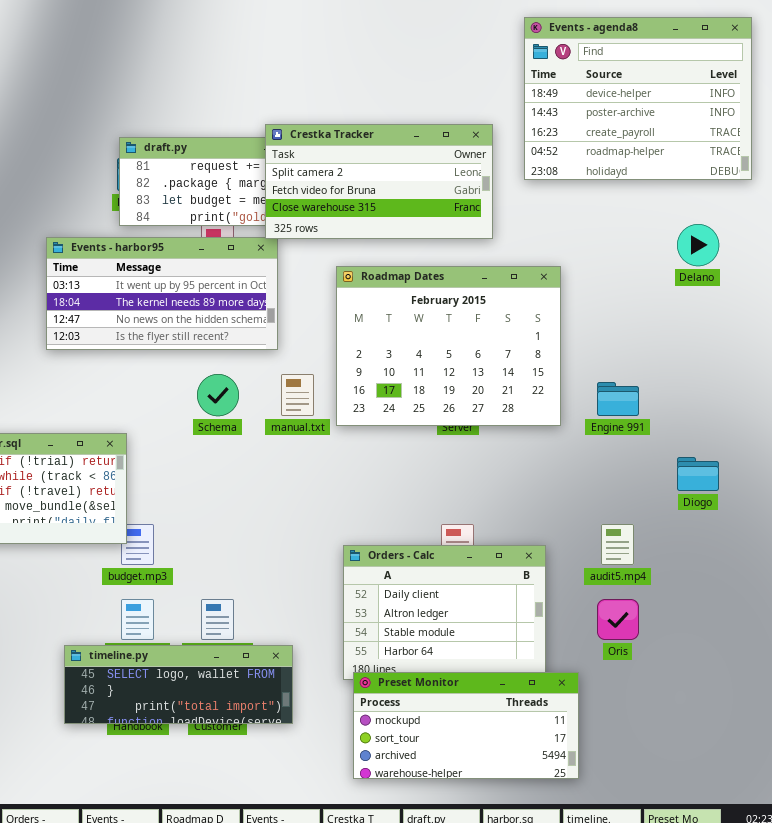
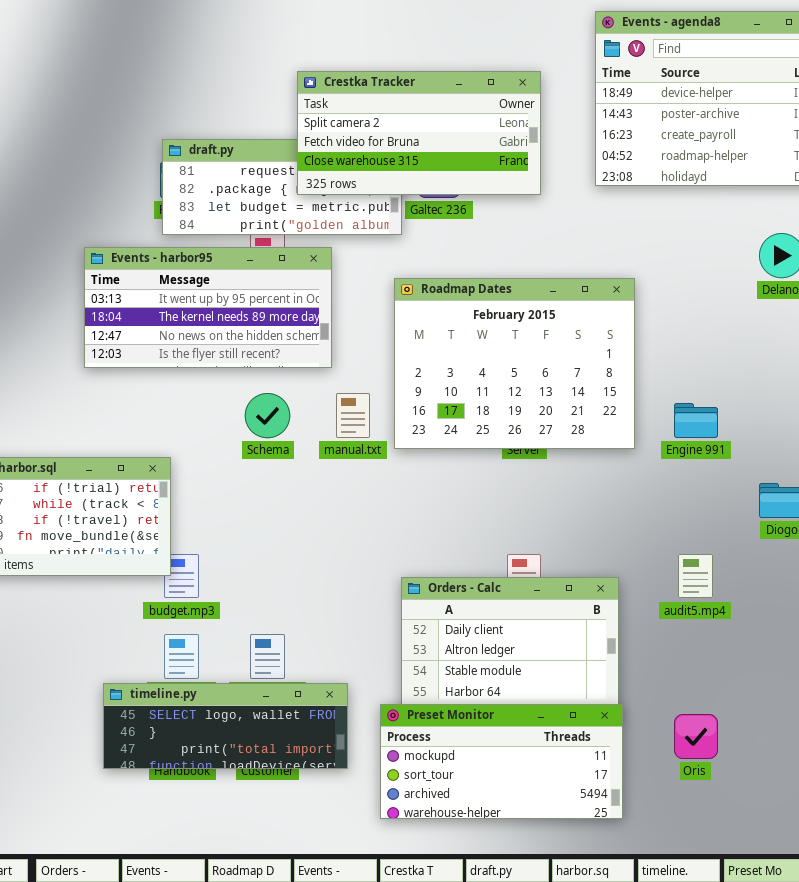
Crestka Tracker: [265,124,493,239] -> [297,71,541,195], moved
Oris: [597,599,639,640] -> [674,714,718,759], moved
Preset Monitor: [353,672,579,779] -> [380,704,623,819], moved

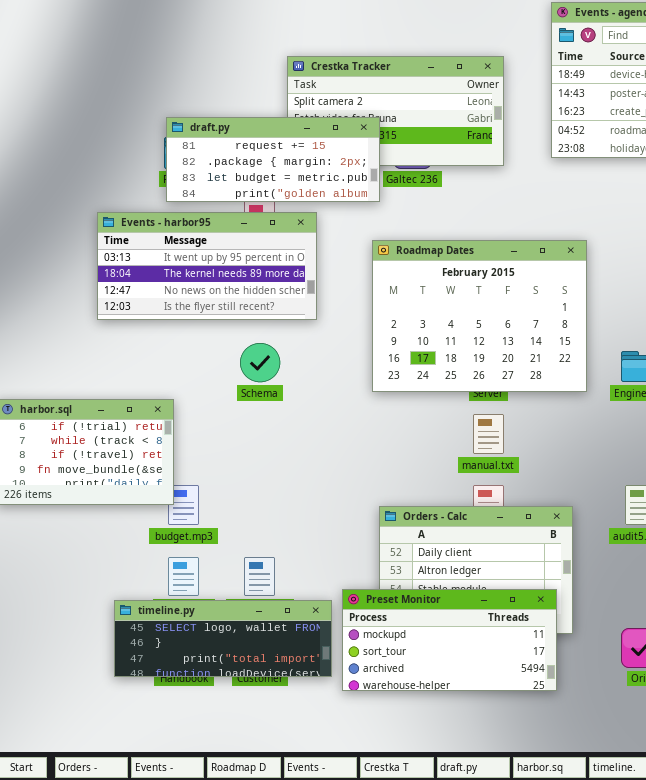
draft.py: [162,139,402,235] -> [166,117,380,202], raised
manual.txt: [336,393,370,438] -> [473,414,504,454], moved
Preset Monitor: [380,704,623,819] -> [342,589,557,691], moved

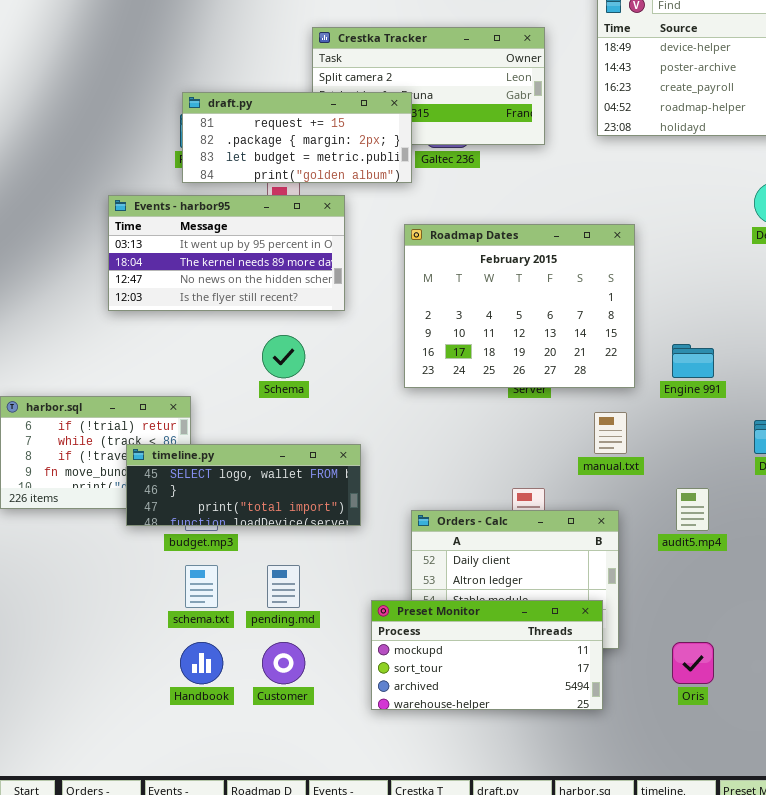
manual.txt: [473,414,504,454] -> [594,412,627,454], moved
timeline.py: [114,600,332,677] -> [126,444,361,526], moved

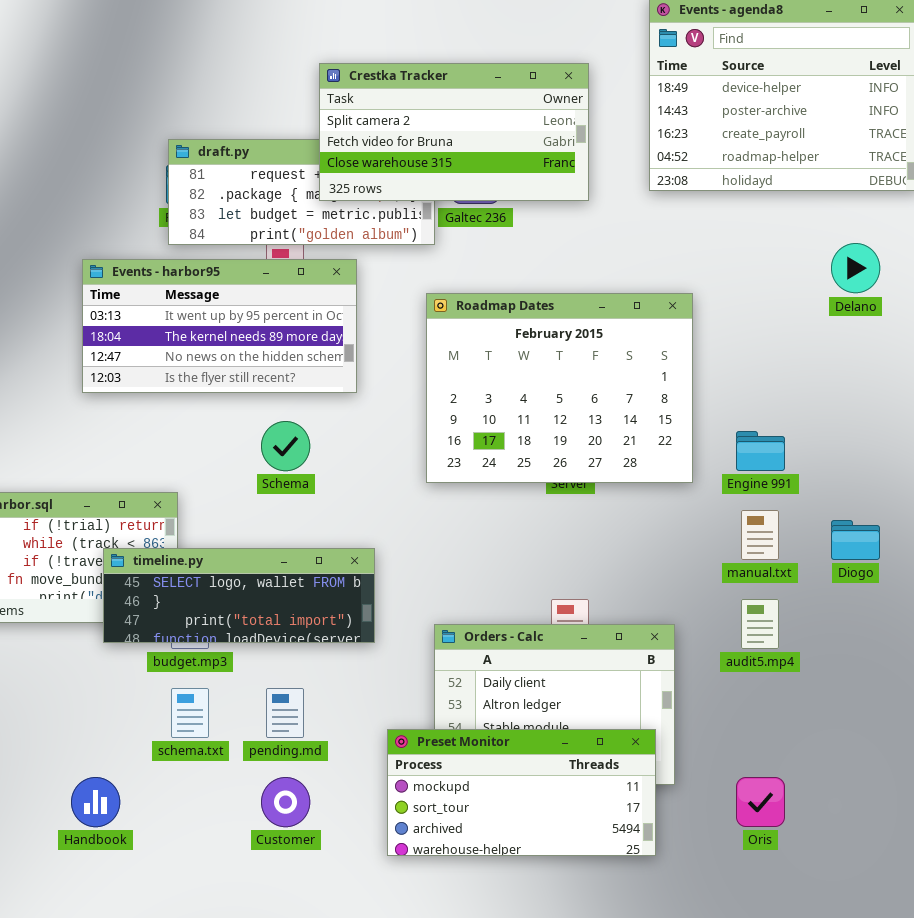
Crestka Tracker: [312,27,545,145] -> [319,63,589,201], raised
manual.txt: [594,412,627,454] -> [741,510,779,560], moved
Handbook: [180,642,223,684] -> [71,777,120,827], moved

